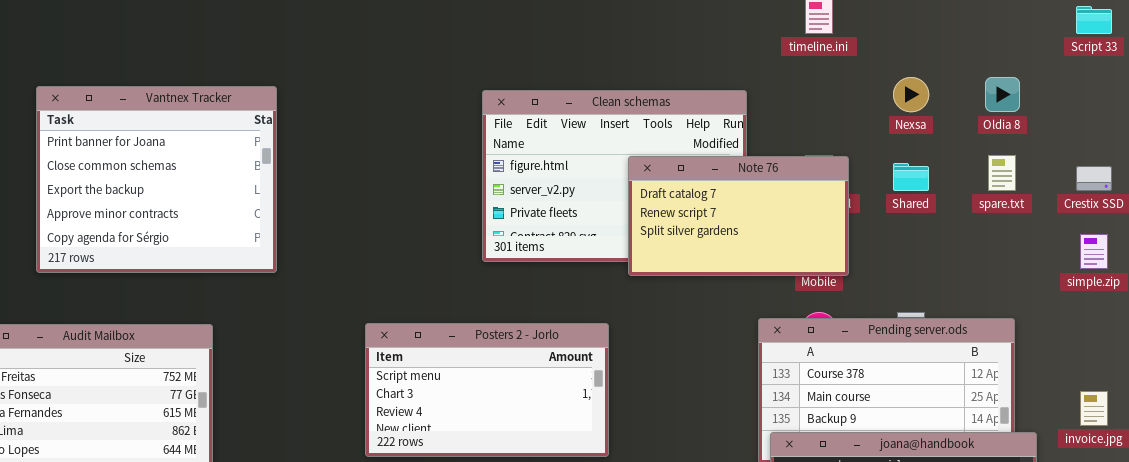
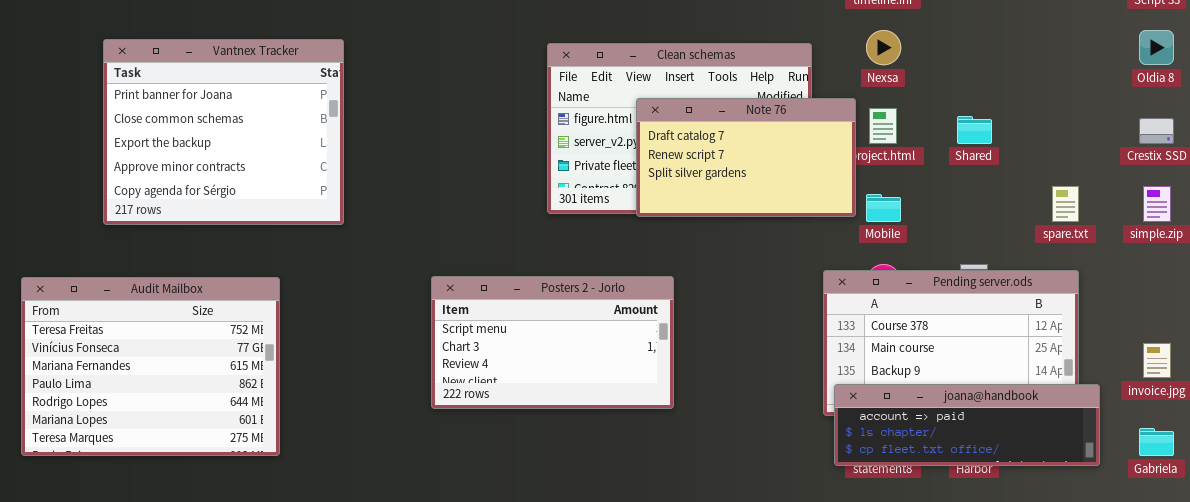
Nexsa: [893,77,929,112] -> [866,30,901,65], moved
Oldia 8: [985,77,1020,112] -> [1139,30,1174,65], moved
spare.txt: [988,155,1016,191] -> [1052,186,1079,222], moved
Note 76: [628,156,849,276] -> [636,98,856,217], moved

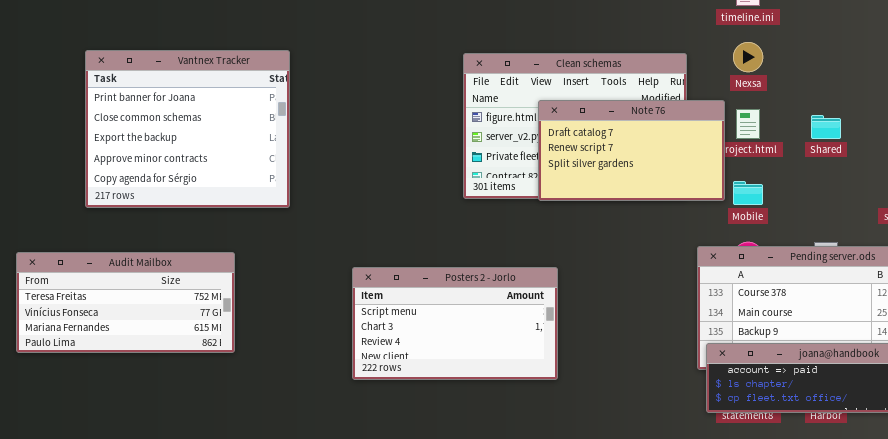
Posters 2 - Jorlo: [431,276,674,409] -> [352,267,558,380], moved
Audit Mailbox: [21,277,280,456] -> [16,252,235,353], resized

